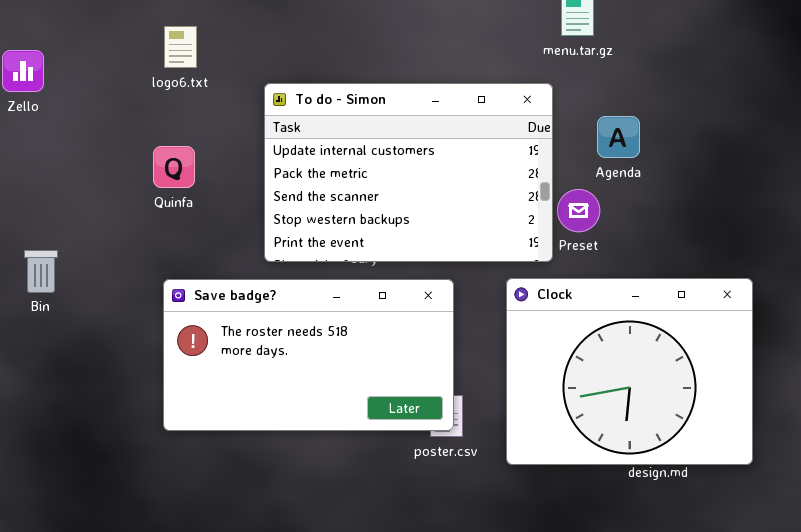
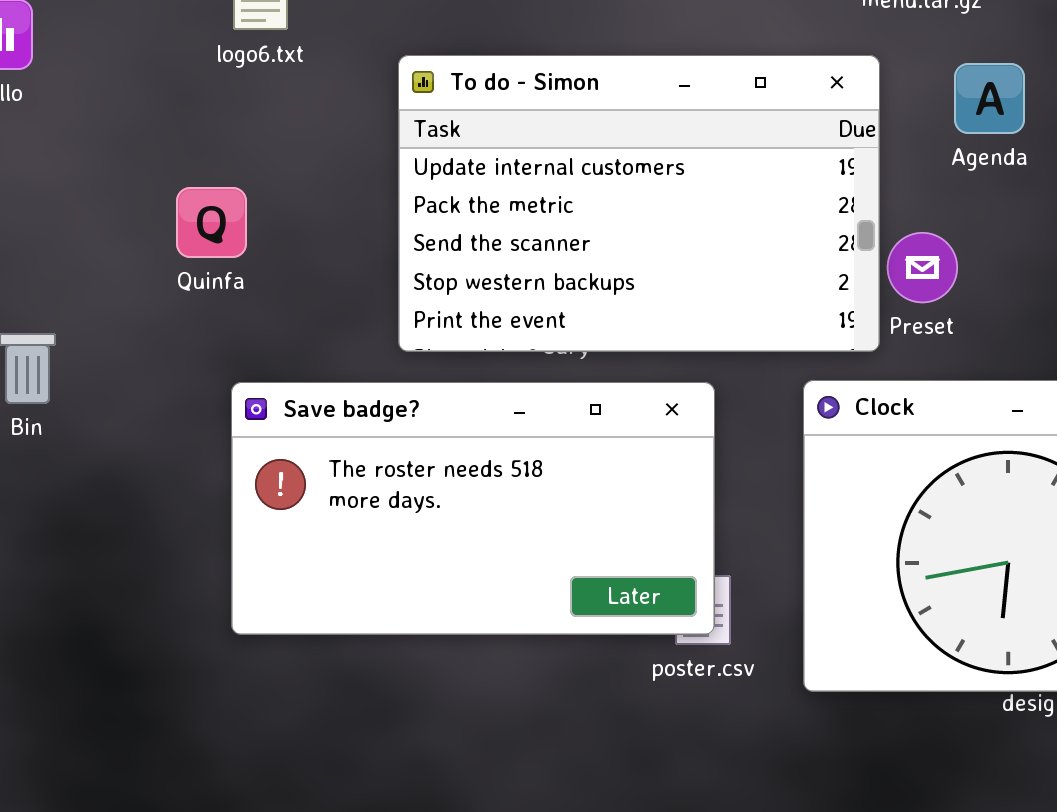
Agenda: [597,116,640,158] -> [954,63,1025,134], moved
Quinfa: [153,146,195,188] -> [176,187,247,258], moved

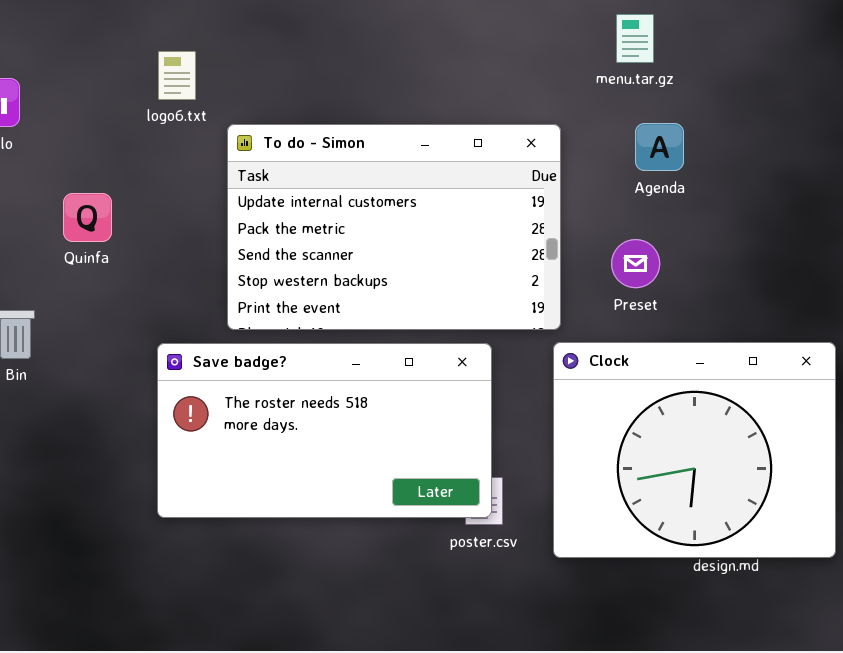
To do - Simon: [398,55,880,352] -> [227,124,561,330], moved
Agenda: [954,63,1025,134] -> [635,123,684,171], moved
Quinfa: [176,187,247,258] -> [63,193,112,242], moved

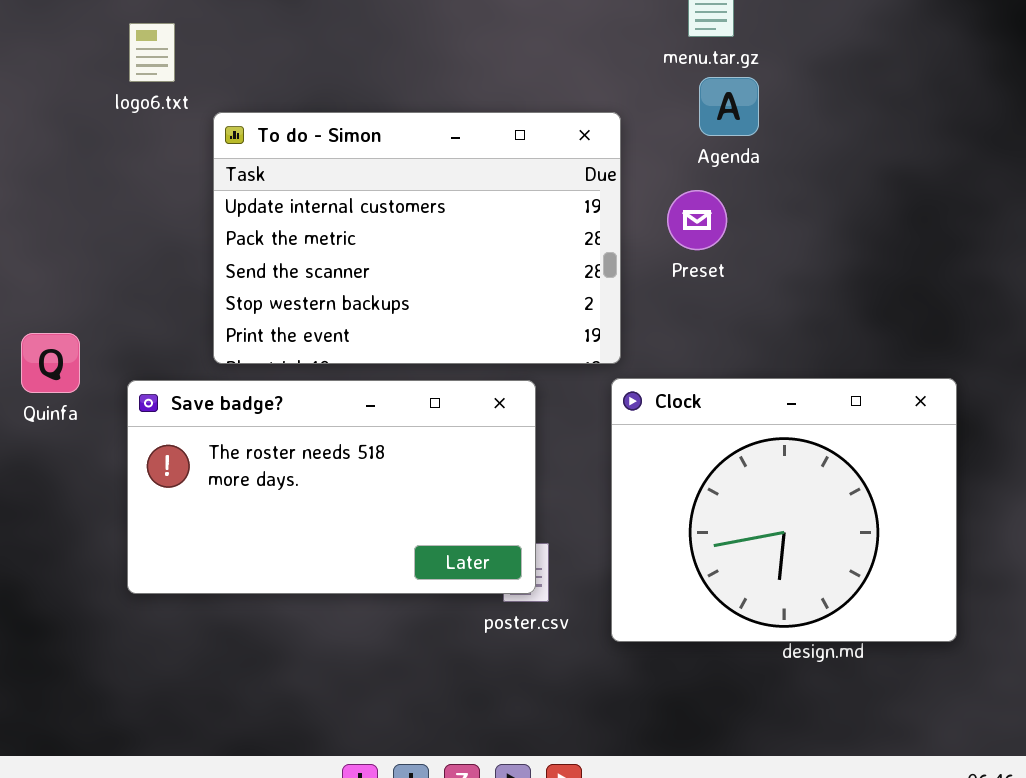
Agenda: [635,123,684,171] -> [699,77,759,136], moved
Quinfa: [63,193,112,242] -> [21,333,80,393], moved
Preset: [611,239,660,288] -> [667,190,727,250], moved

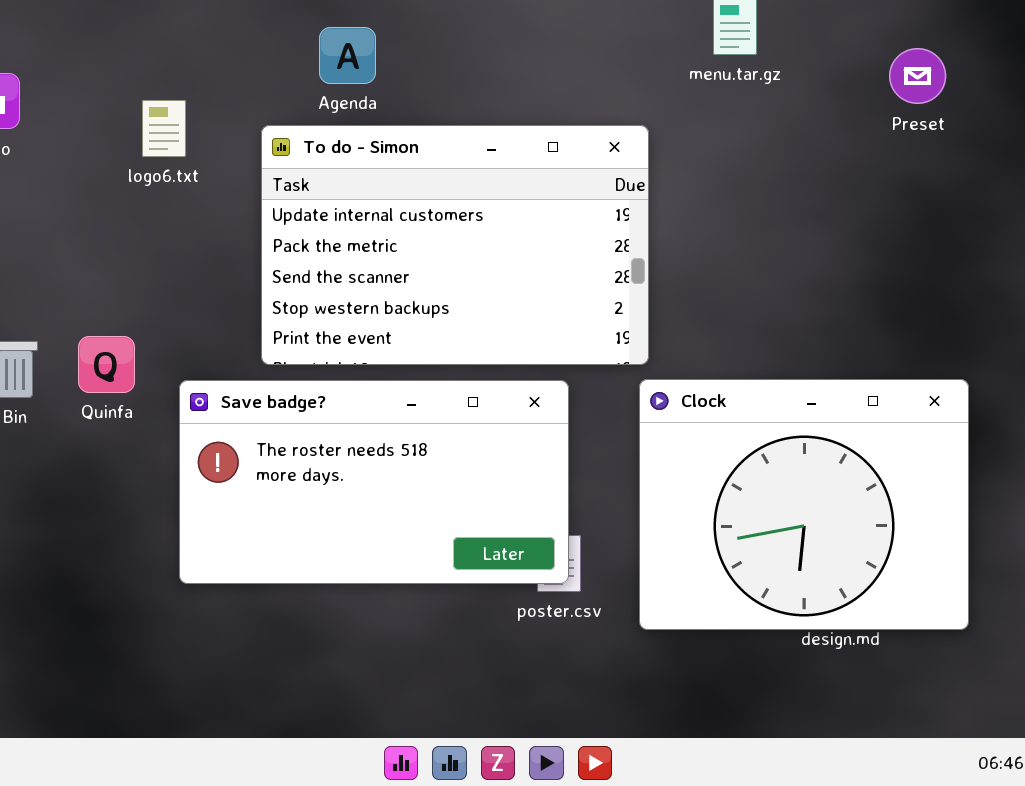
logo6.txt: [129,23,175,82] -> [142,100,186,157], moved
Agenda: [699,77,759,136] -> [319,27,376,84], moved
Preset: [667,190,727,250] -> [889,48,946,104], moved

